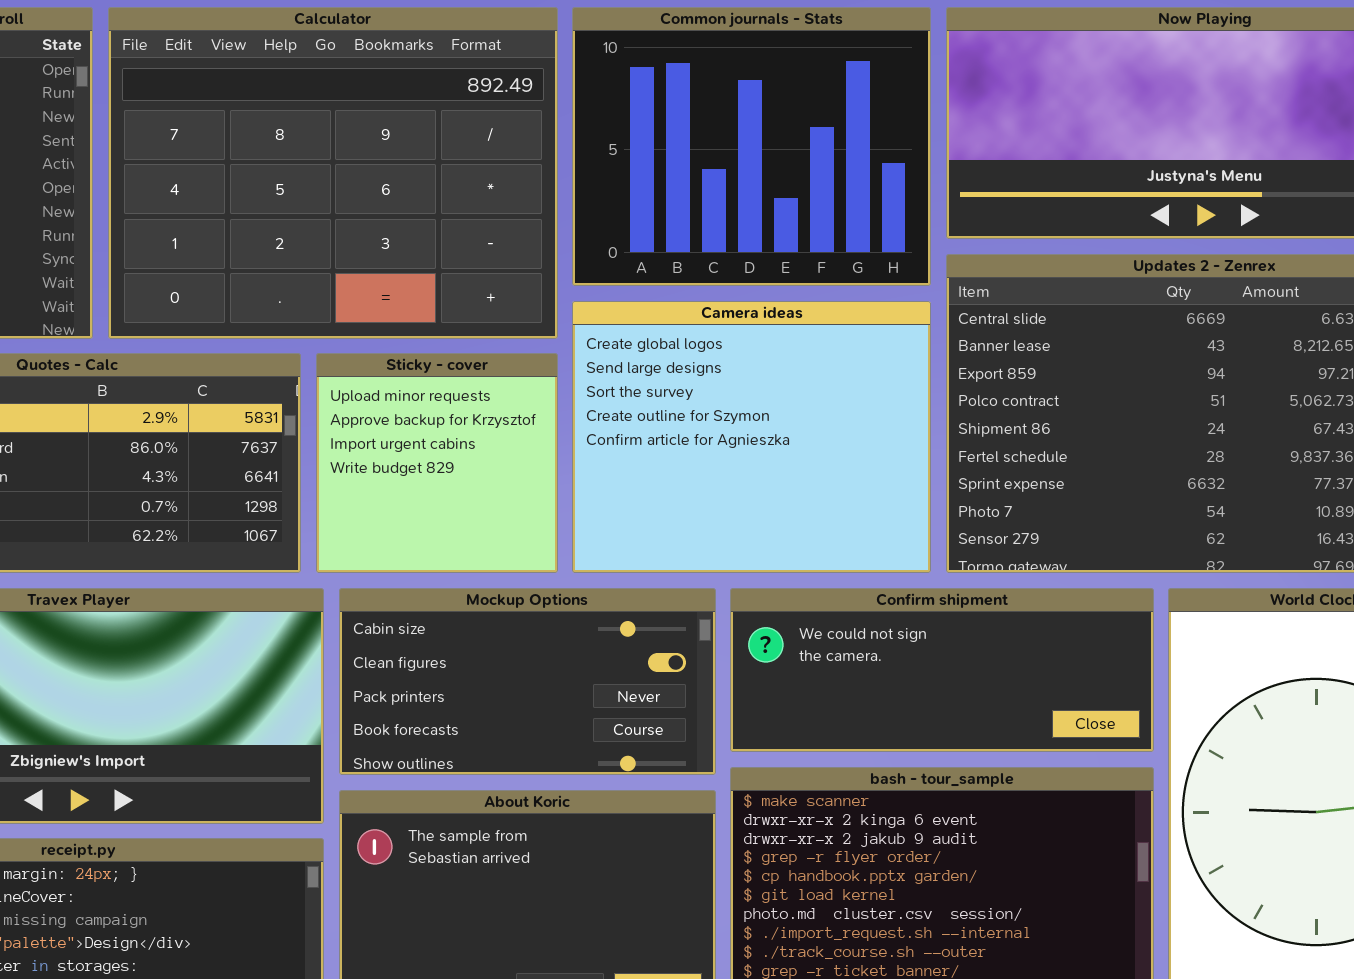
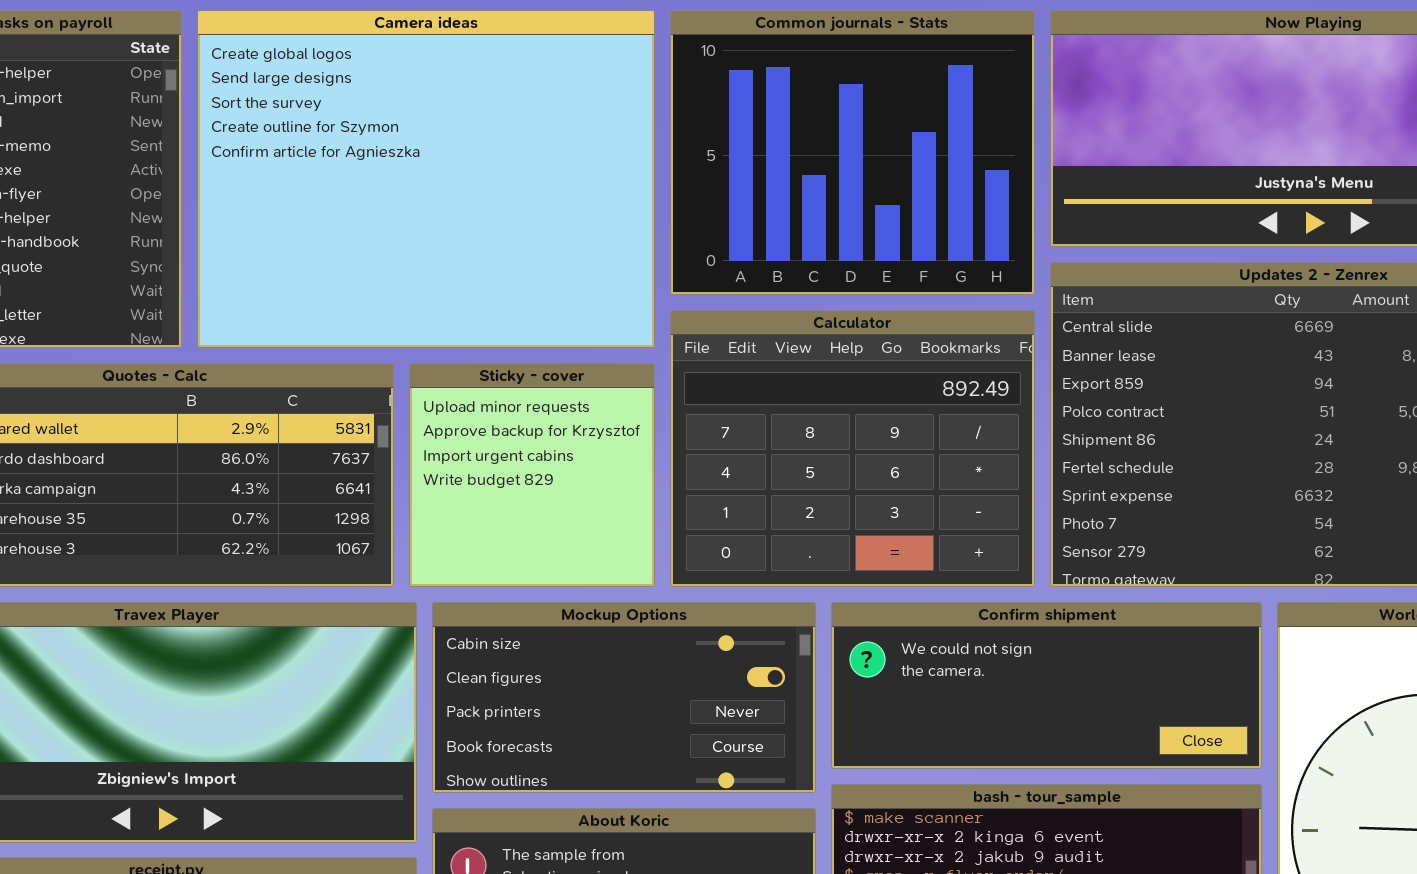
Calculator: [108,7,558,339] -> [670,310,1035,587], moved, resized
Camera ideas: [572,301,931,573] -> [197,10,655,348], moved, resized

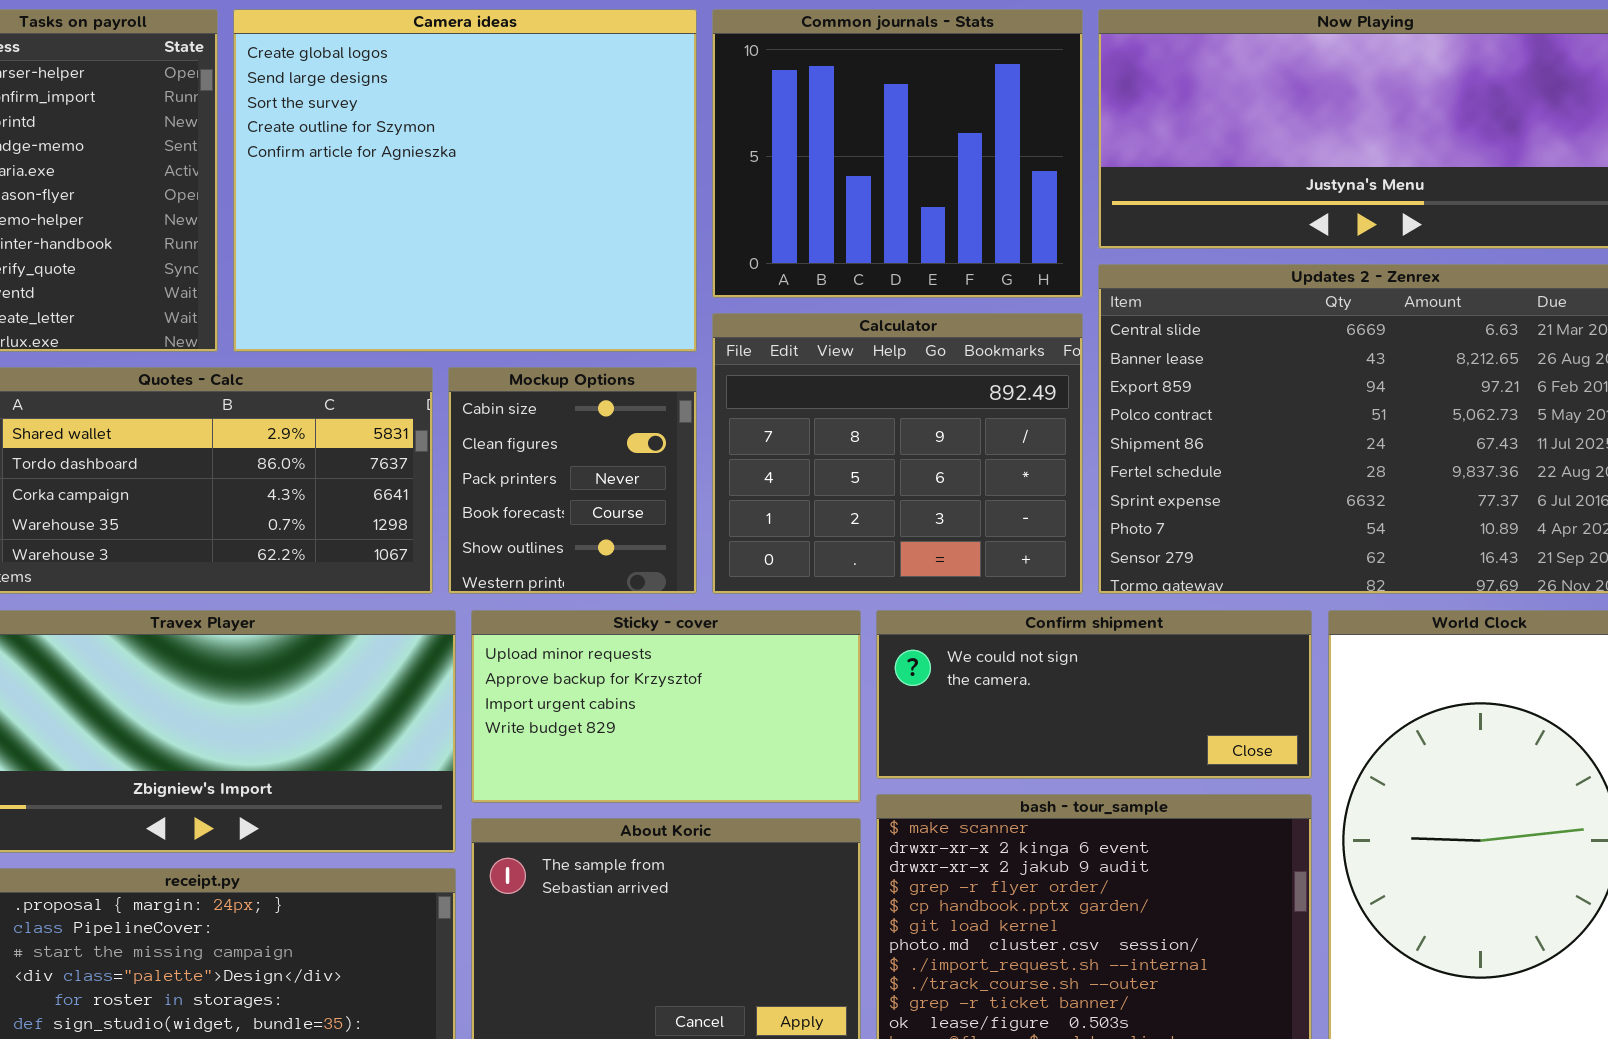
Sticky - cover: [409,363,655,587] -> [471,610,861,803], moved, resized
Mockup Options: [432,602,816,793] -> [448,367,697,594], moved, resized

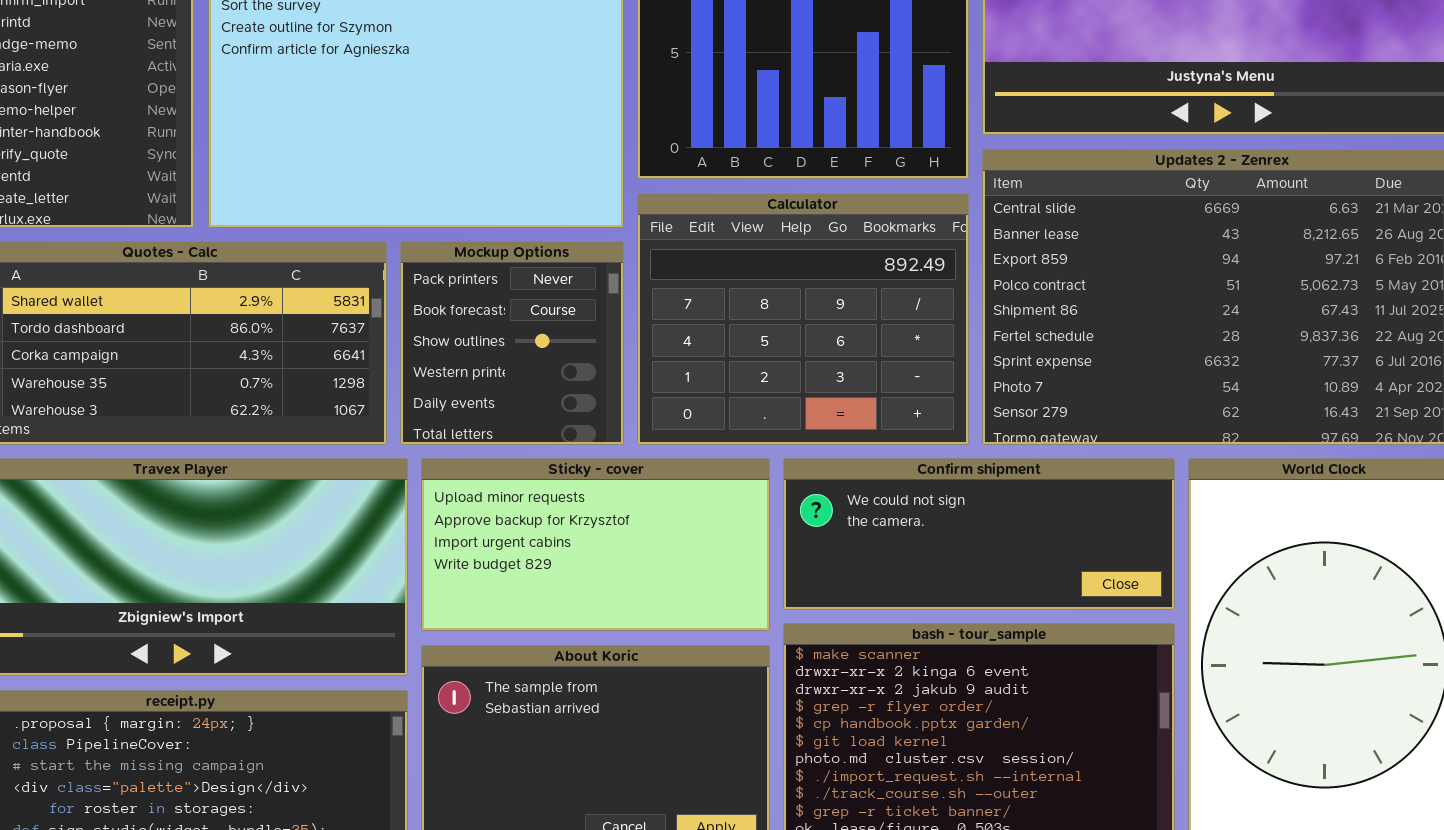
Mockup Options: [448,367,697,594] -> [400,241,624,445], scrolled down 2 rows

